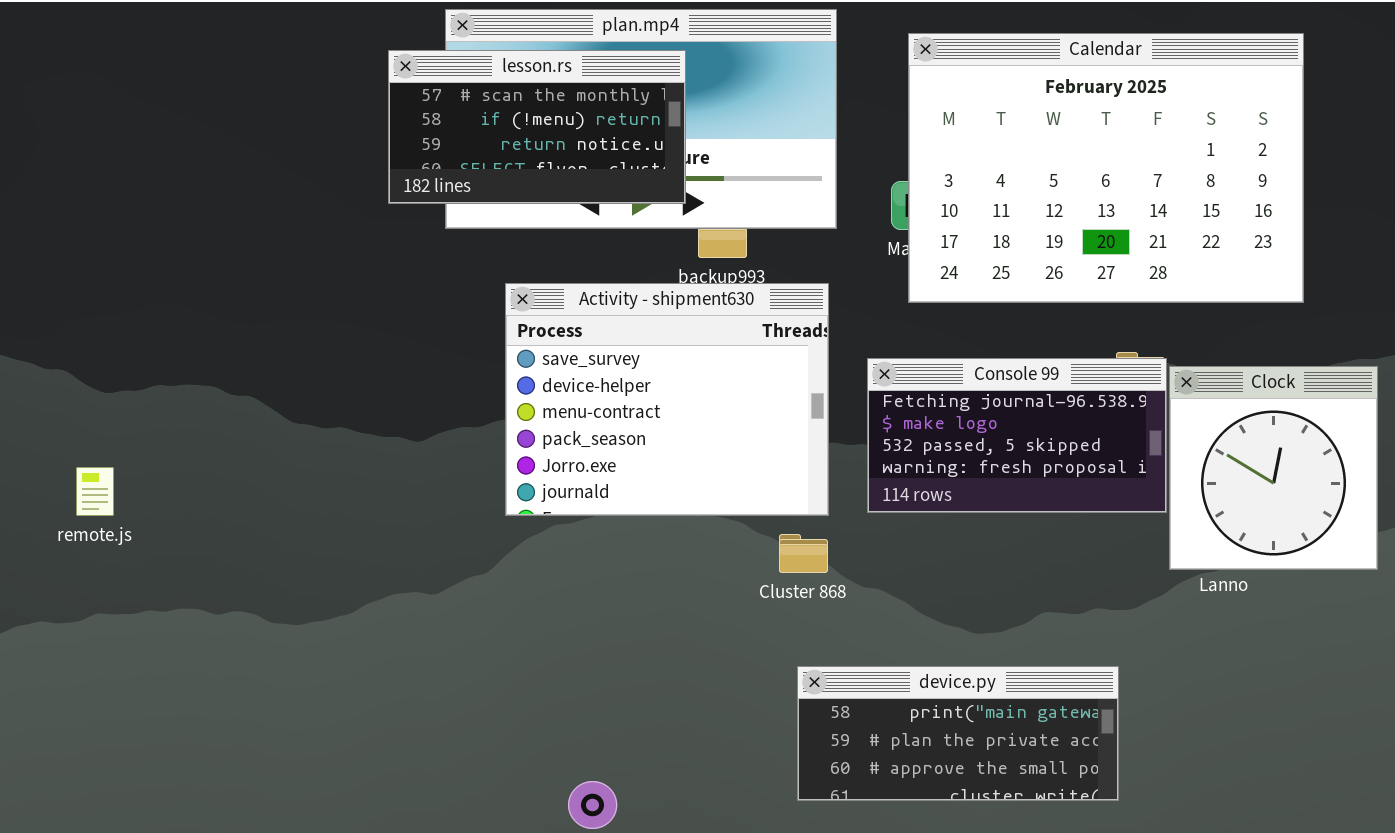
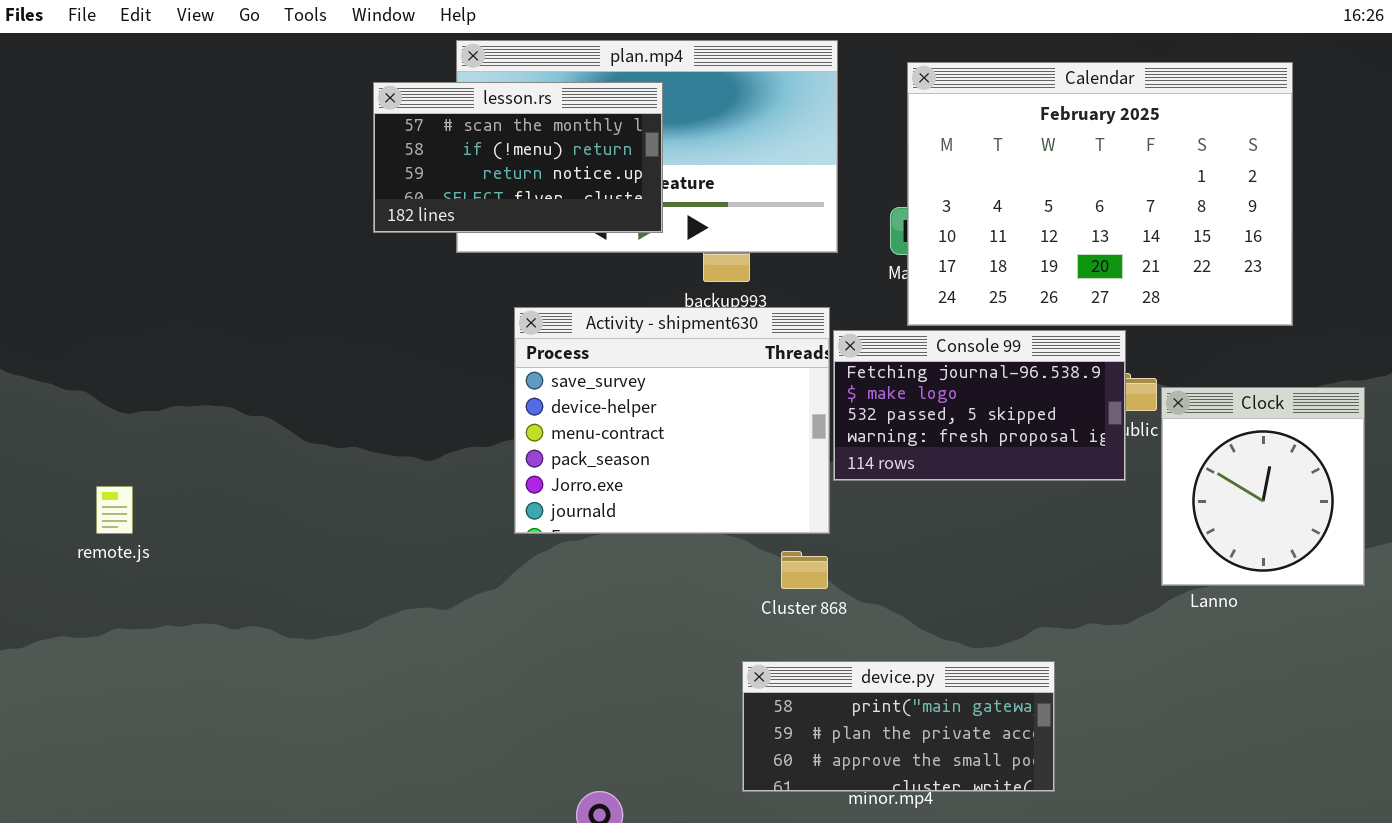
lesson.rs: [388,50,686,204] -> [373,82,663,233], moved
Console 99: [867,358,1167,513] -> [833,330,1126,481], moved
device.py: [797,666,1119,801] -> [742,661,1055,792], moved

